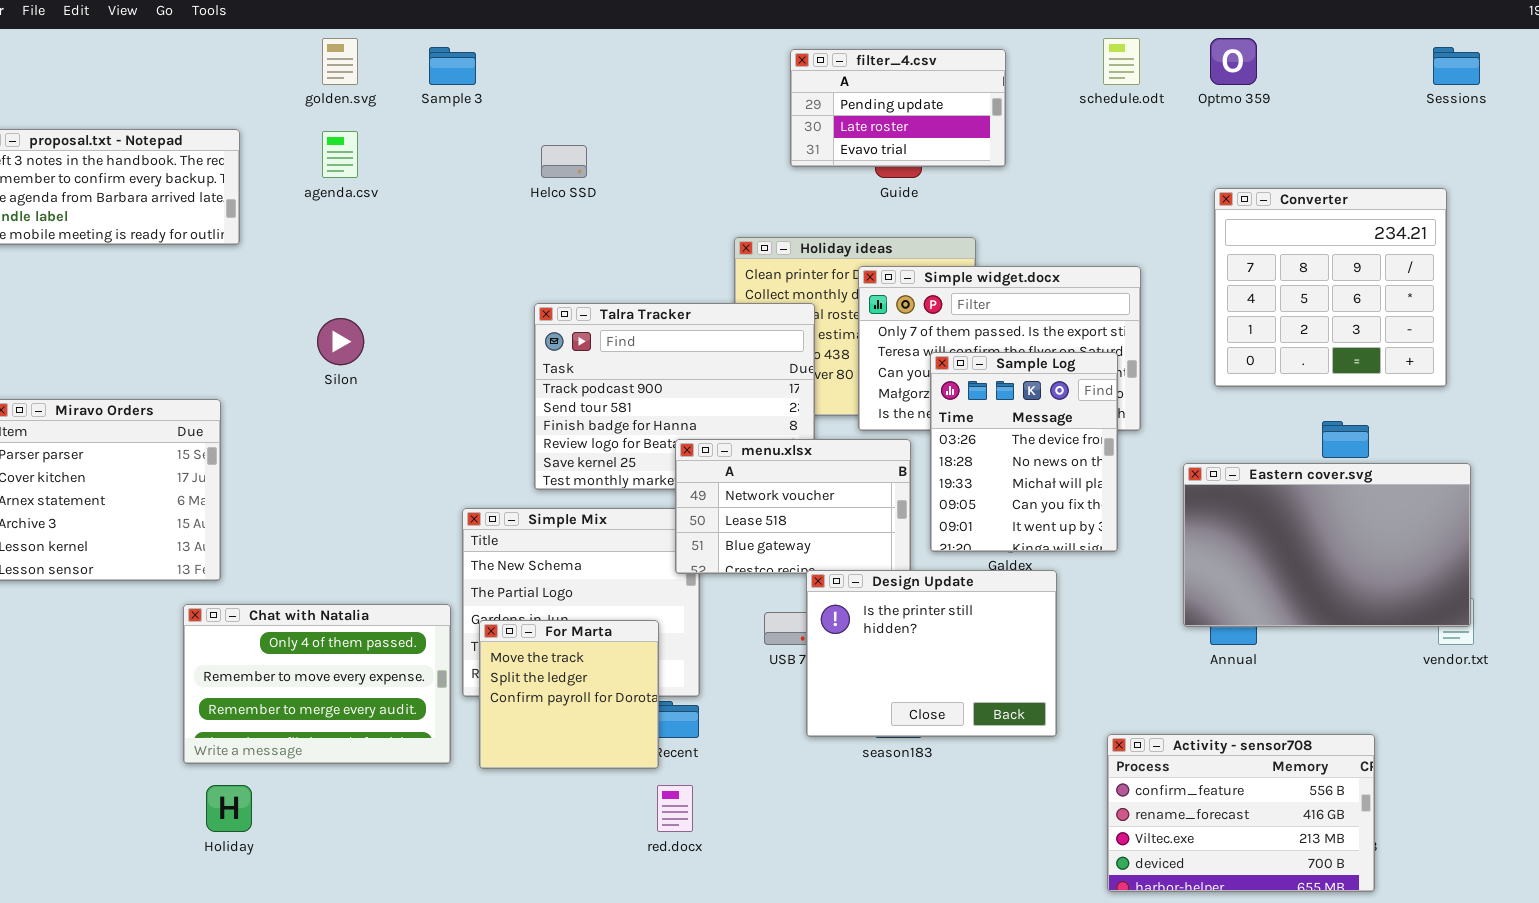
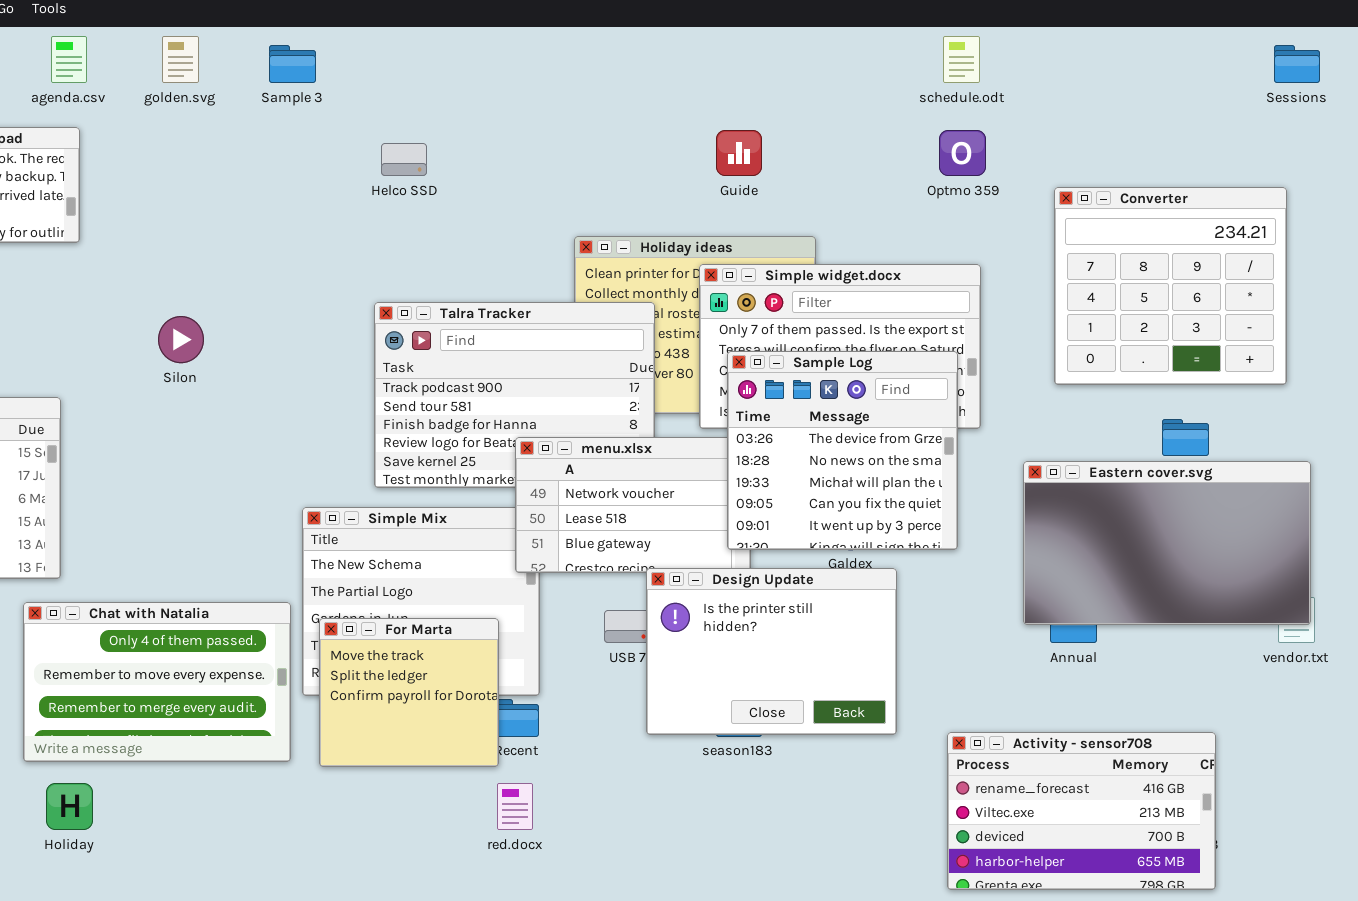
Optmo 359: [1210,38,1257,85] -> [939,130,986,176], moved
filter_4.csv: [790,49,1006,167] -> none, closed
agenda.csv: [322,131,358,178] -> [51,36,87,83], moved
Sample Log: [930,352,1118,552] -> [727,351,958,550], resized
Activity - sensor708: [1107,734,1375,892] -> [947,732,1216,890], scrolled down 1 row

